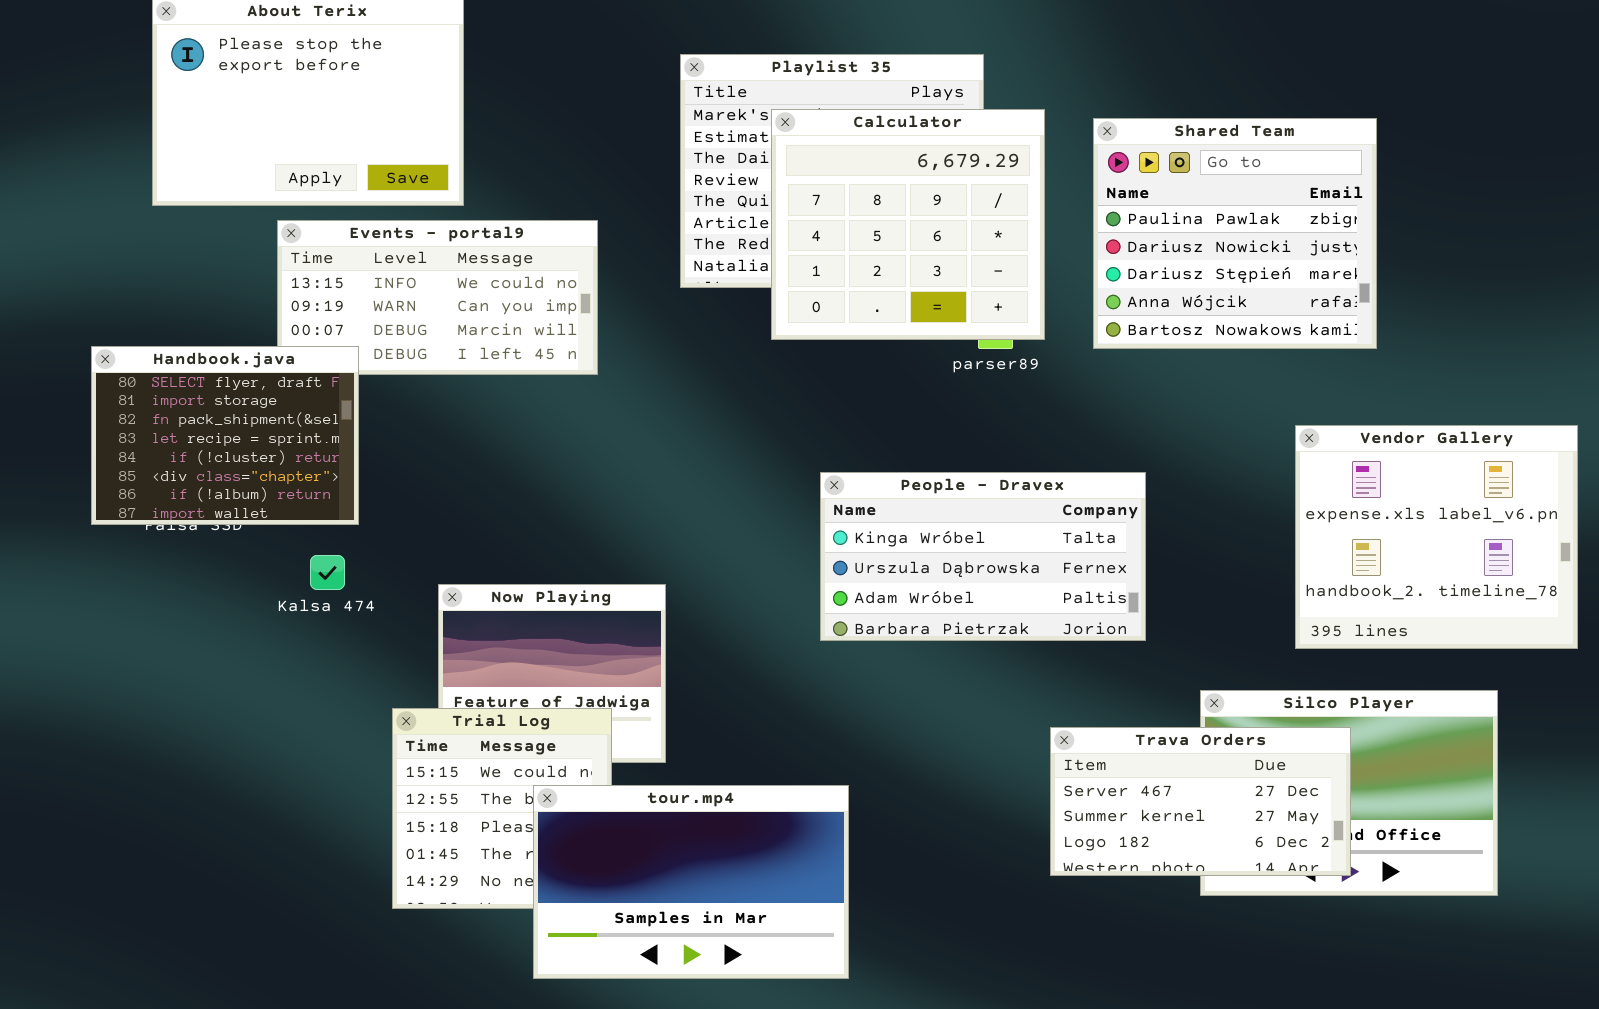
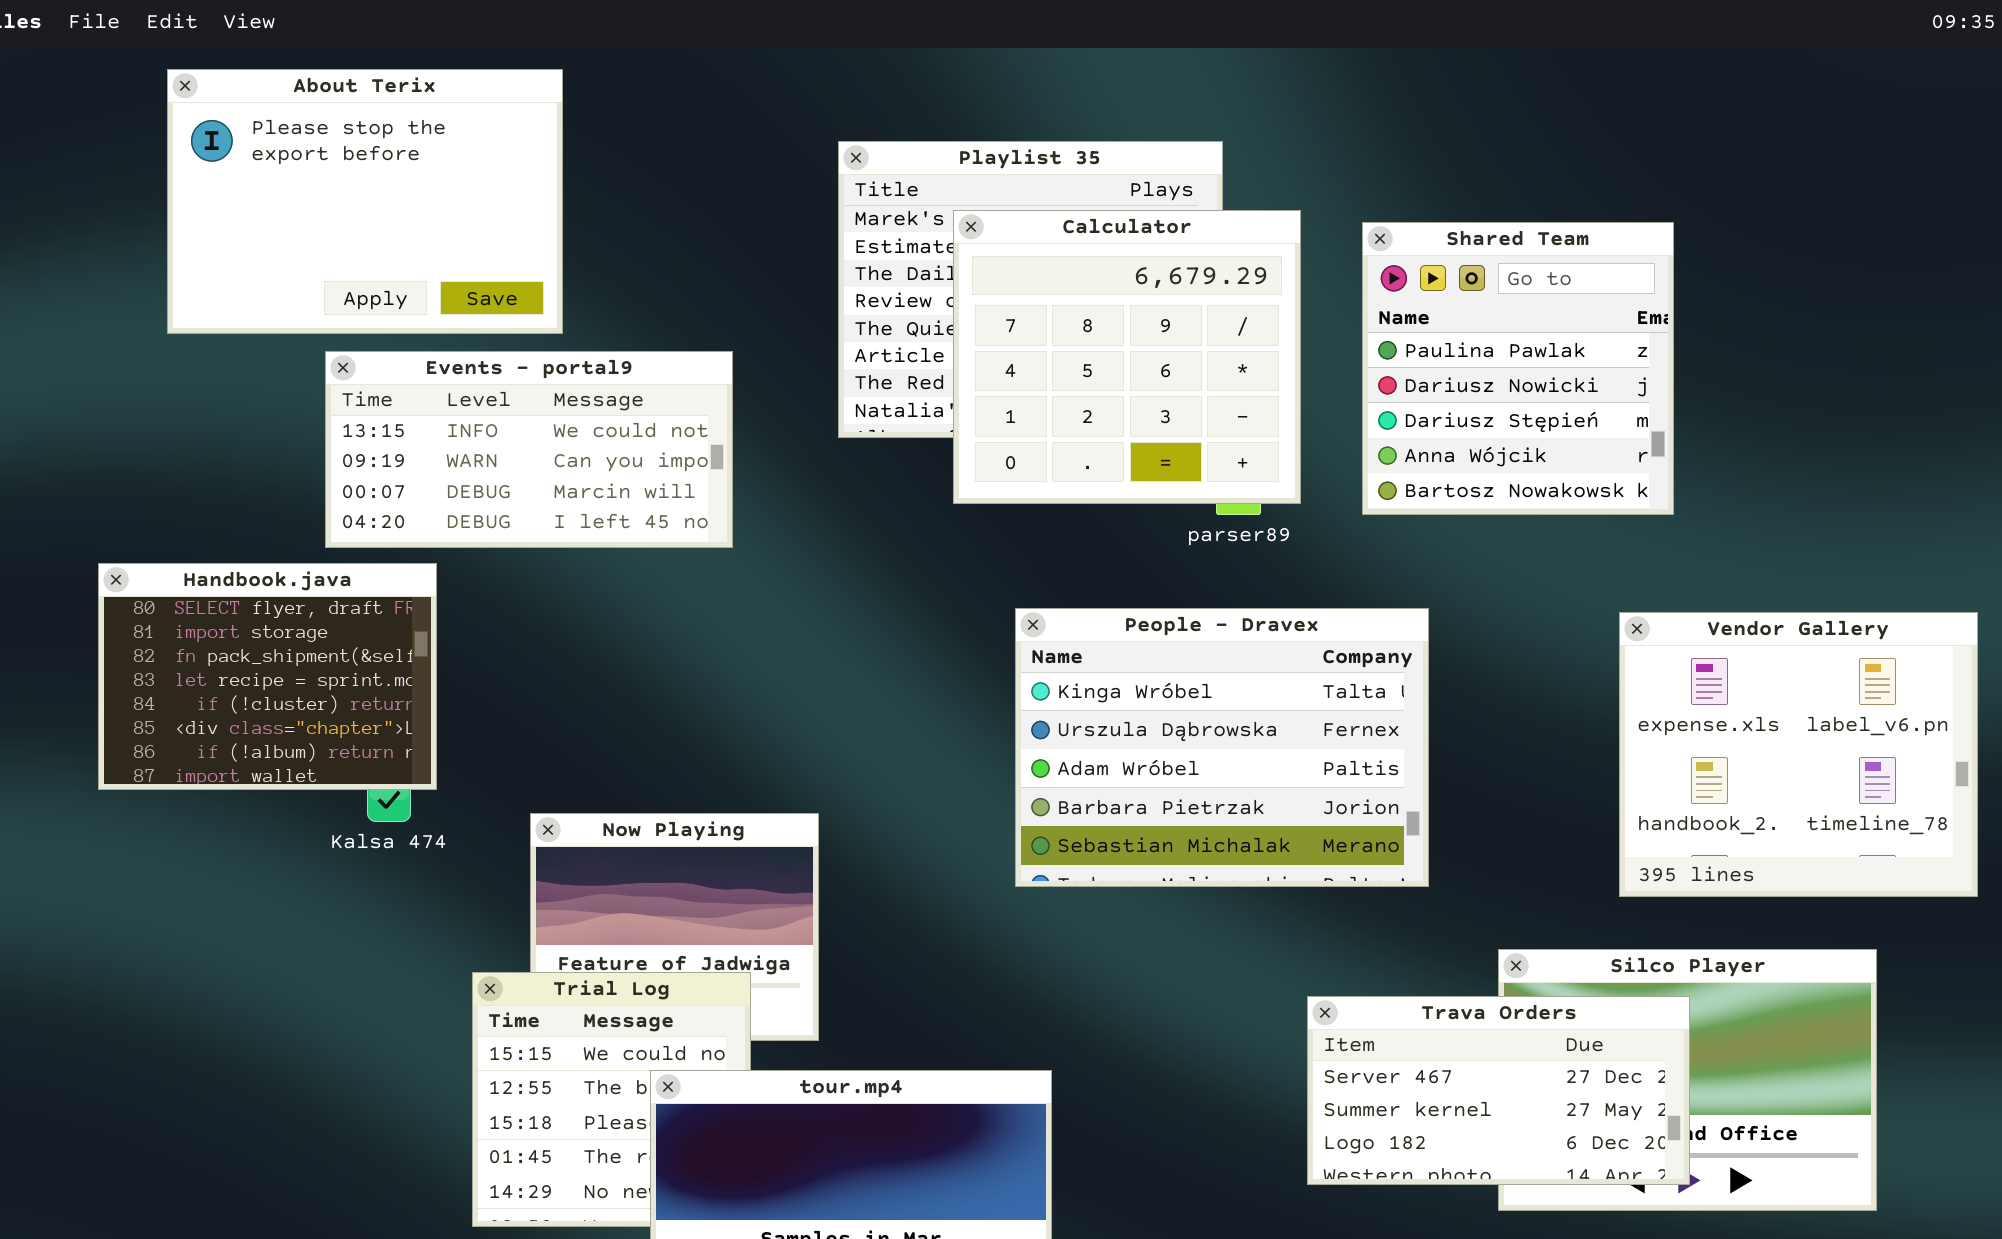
Shared Team: [1093,118,1377,349] -> [1362,222,1674,515], resized
Handbook.java: [91,346,359,525] -> [98,563,437,790], moved
People - Dravex: [820,472,1146,641] -> [1015,608,1429,887], resized

